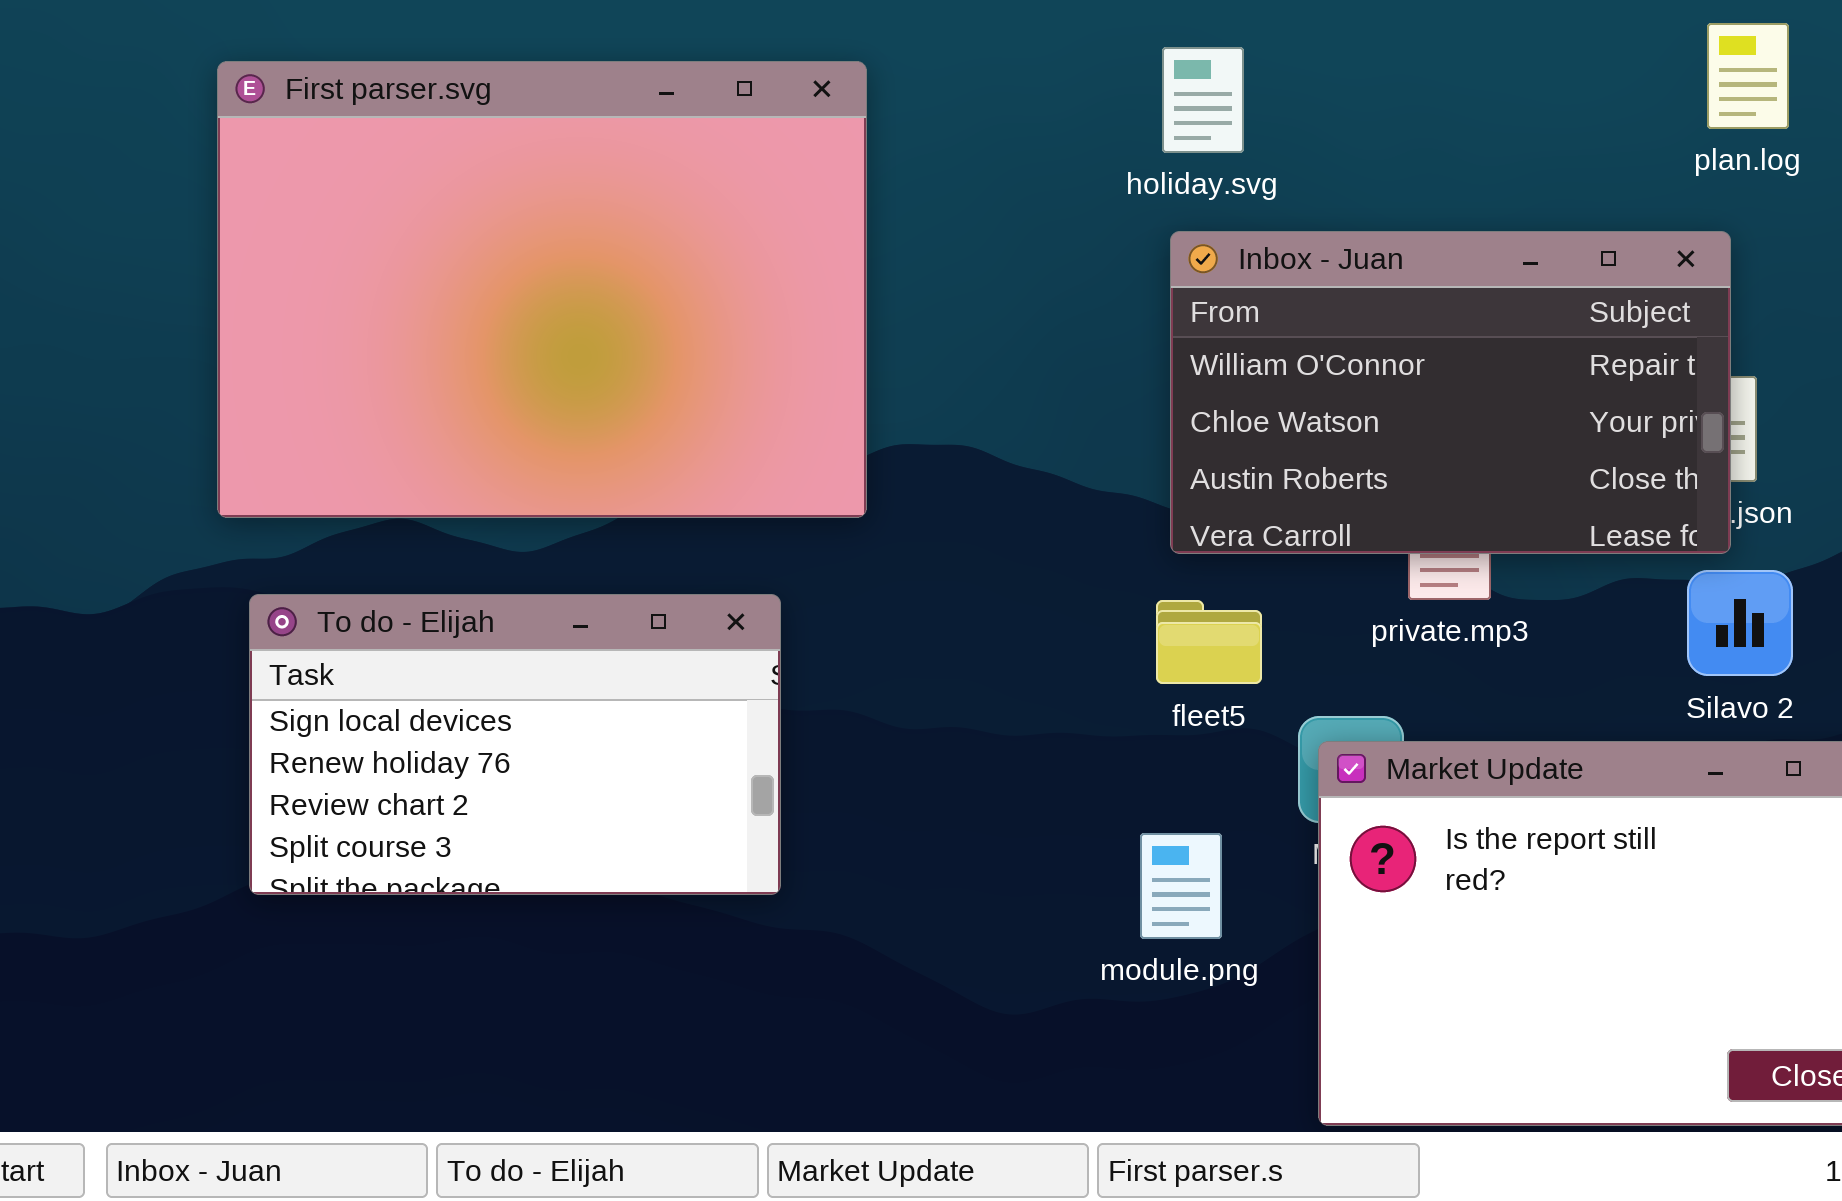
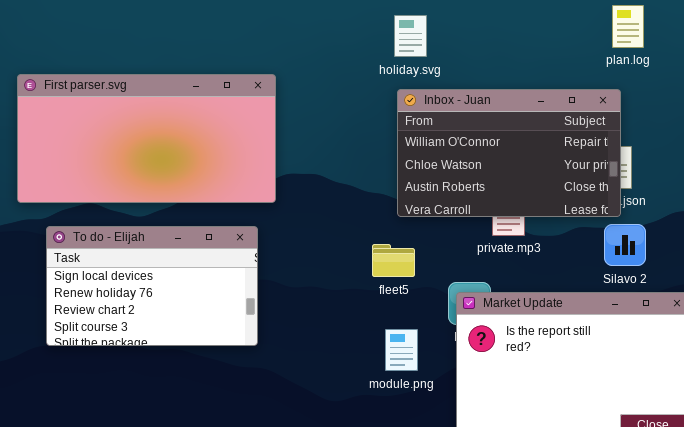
First parser.svg: [217,61,867,518] -> [17,74,276,203], resized
To do - Elijah: [249,594,781,895] -> [46,226,258,346], moved
fleet5: [1156,600,1262,684] -> [372,244,415,277], moved

